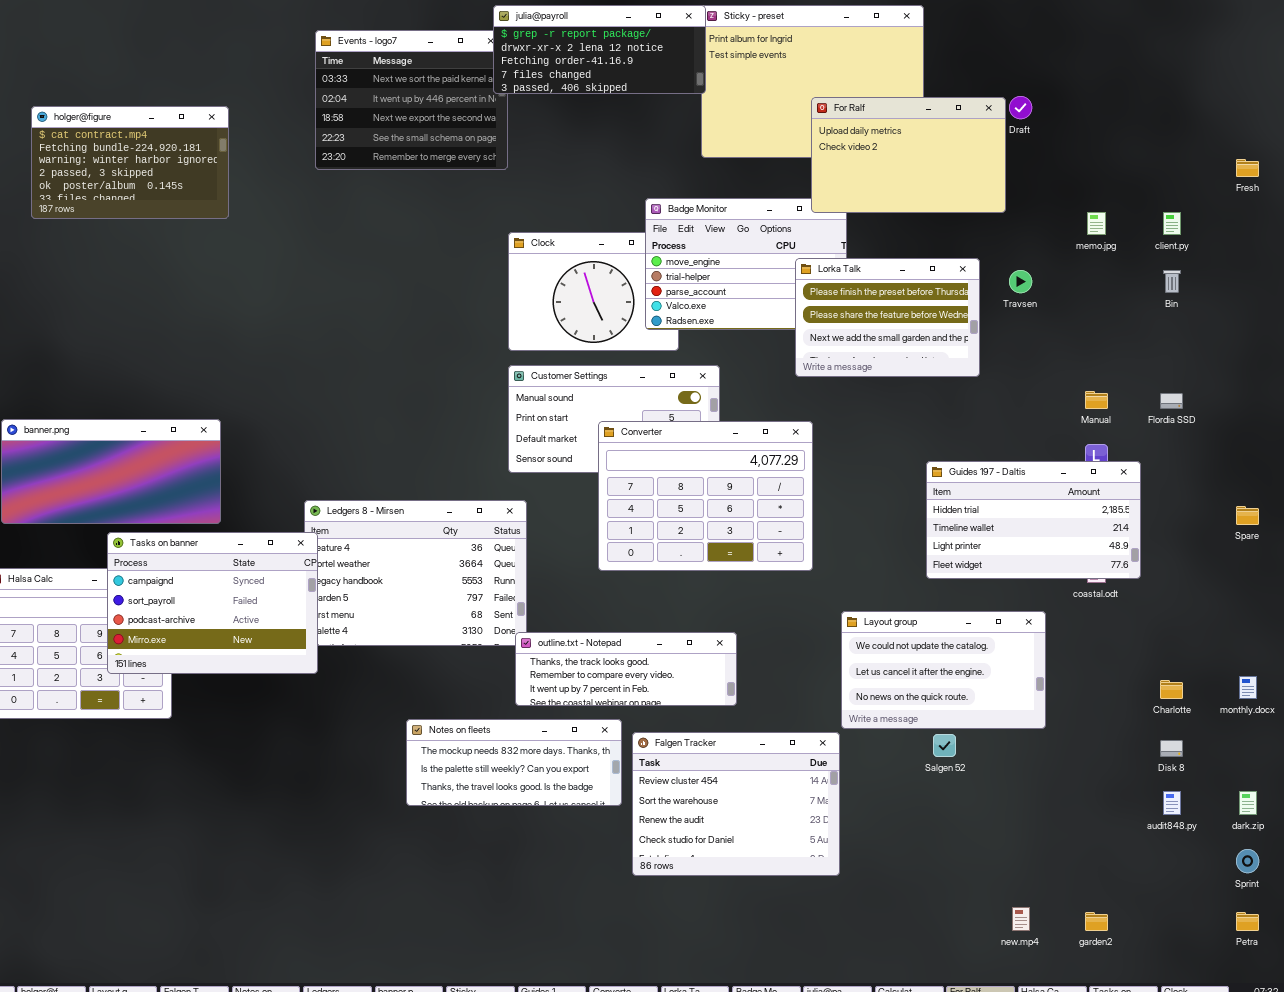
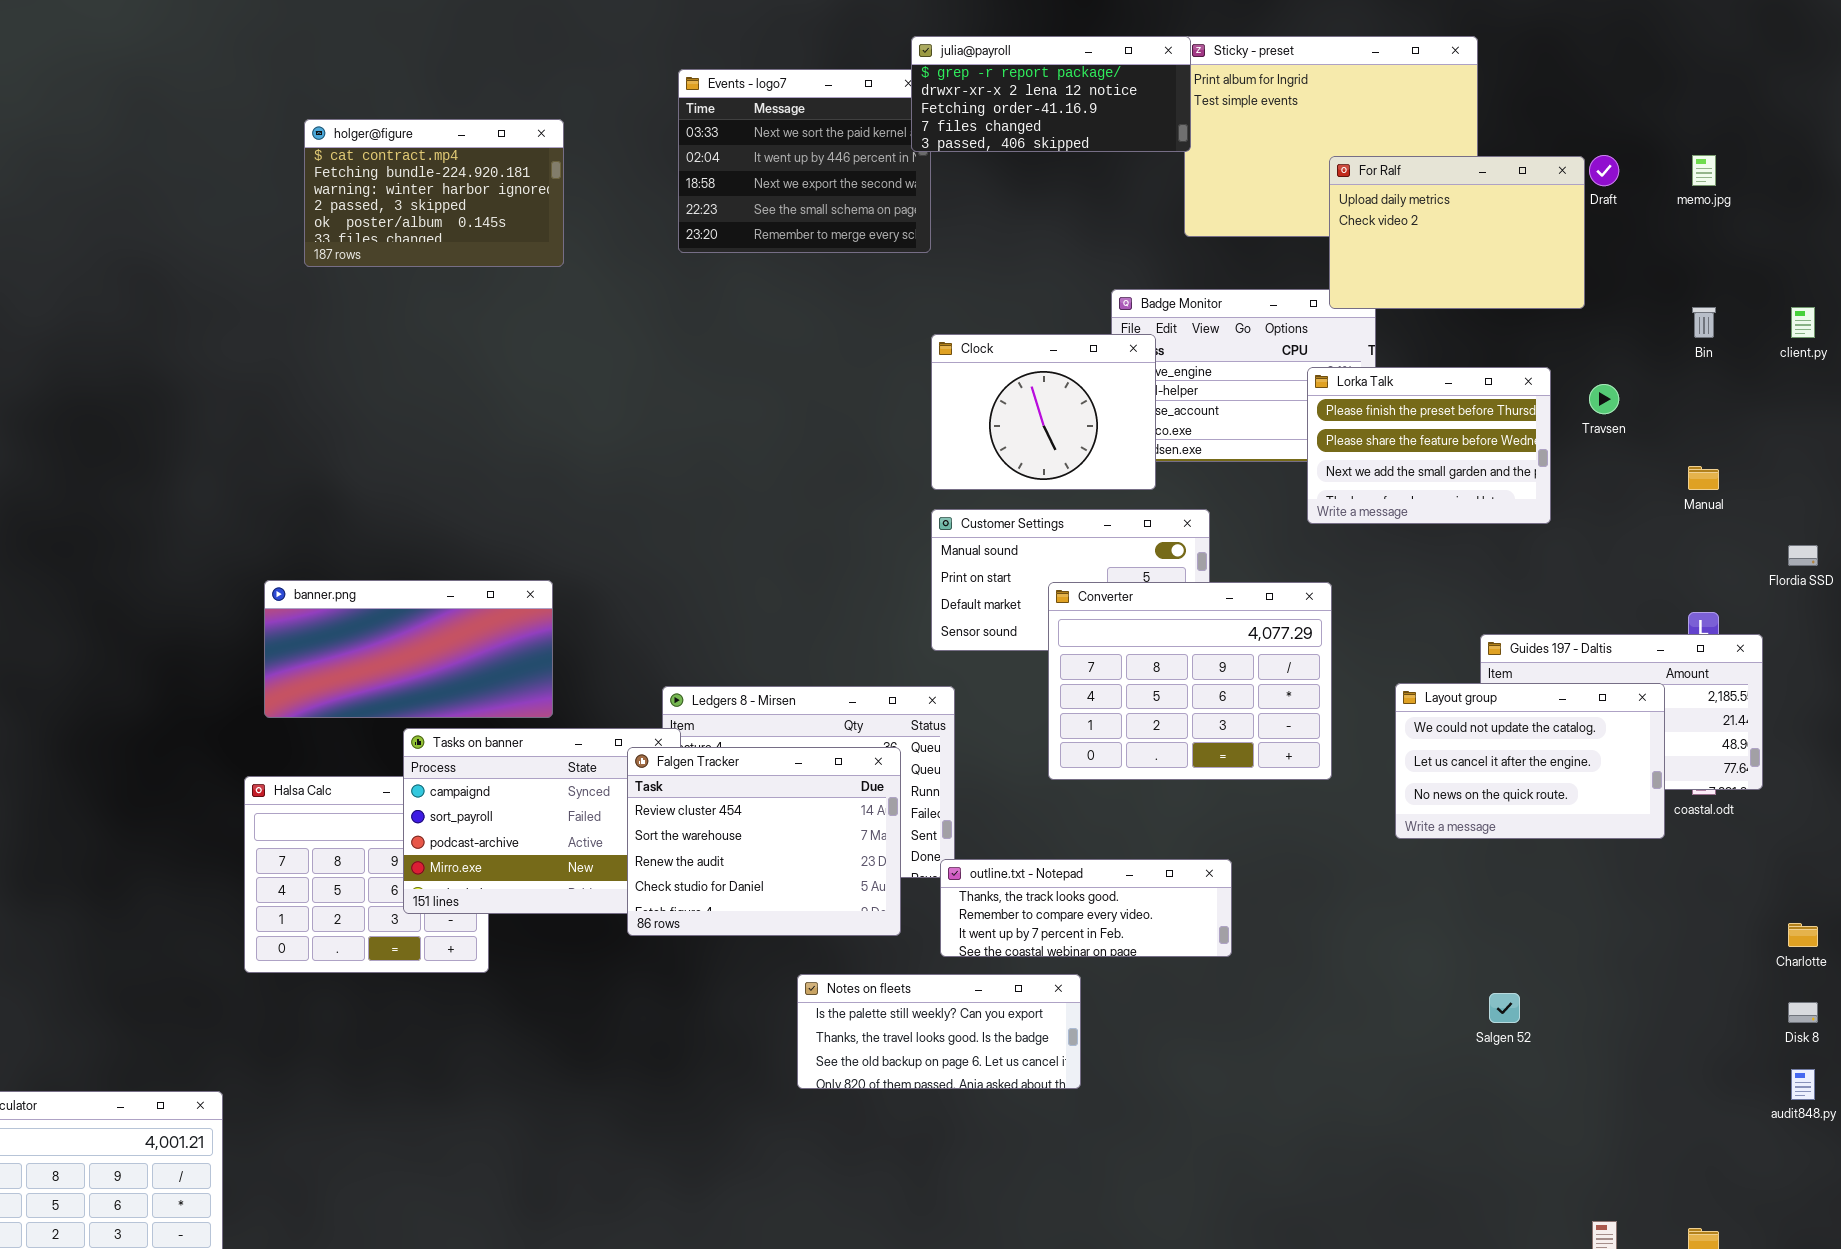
holger@figure: [31,106,229,219] -> [304,119,564,267], moved
memo.jpg: [1087,212,1106,235] -> [1692,155,1716,186], moved
Clock: [508,232,679,351] -> [931,334,1156,490], raised
Bin: [1163,270,1181,293] -> [1692,307,1716,338], moved
Manual: [1085,391,1108,409] -> [1688,466,1719,490], moved
Layout group: [841,611,1046,729] -> [1395,683,1665,839], moved
Notes on fleets: [406,719,622,806] -> [797,974,1081,1089], scrolled down 1 row
Falgen Tracker: [632,732,840,876] -> [627,747,901,936], moved

